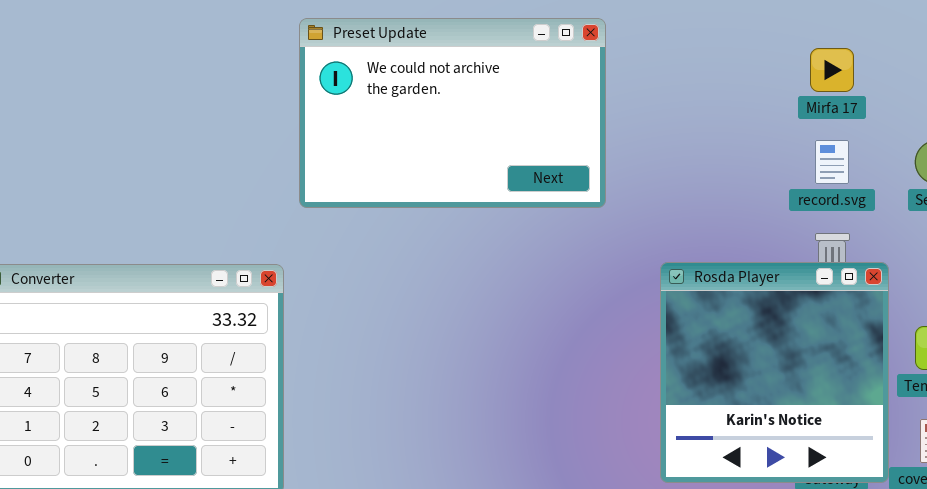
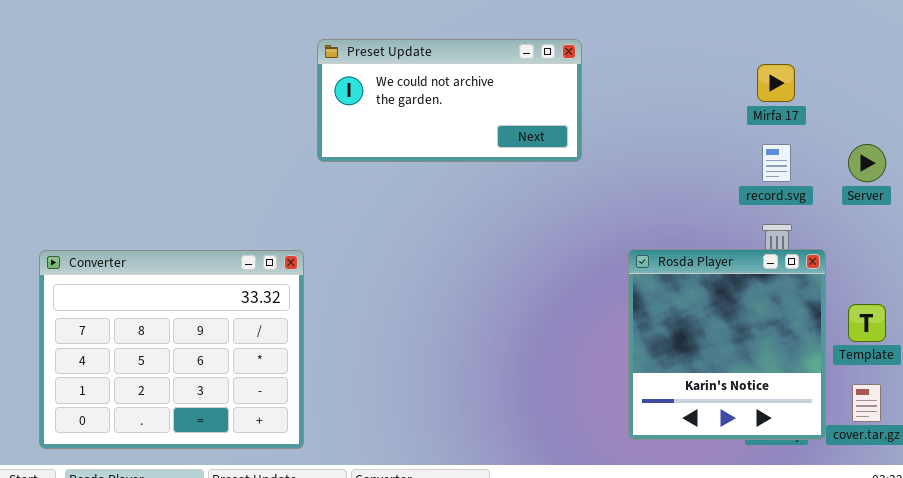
Preset Update: [299,18,606,208] -> [317,39,582,162], resized

